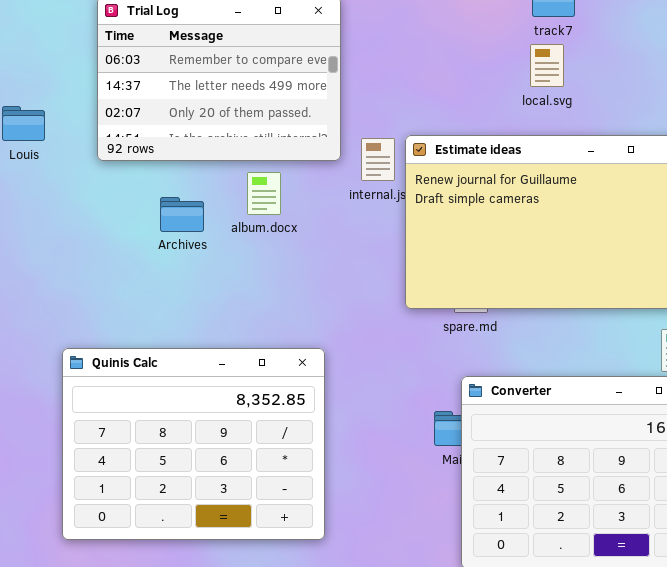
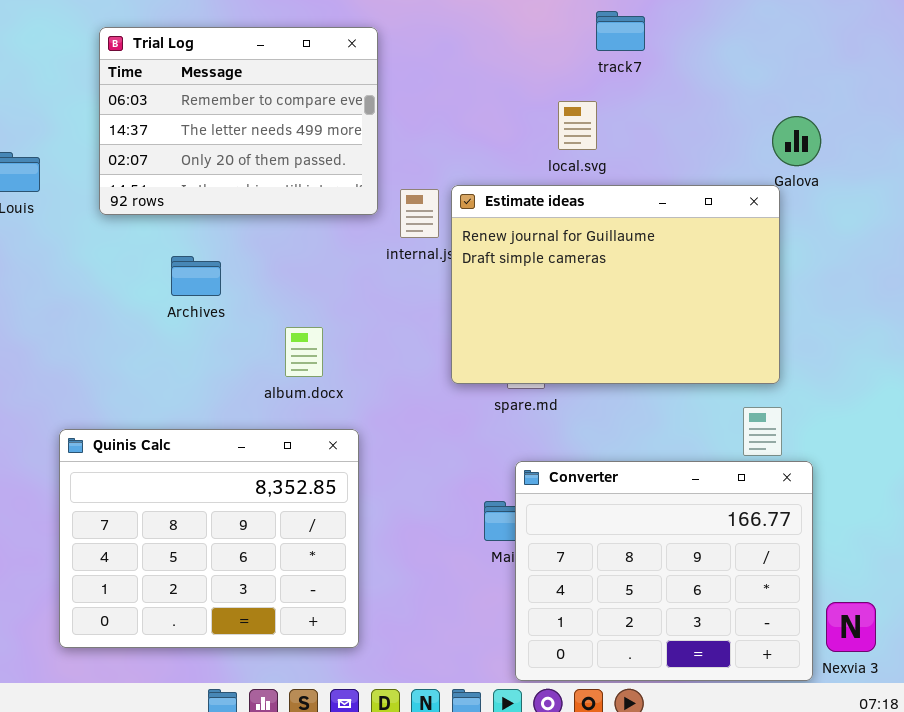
local.svg: [530,44,564,87] -> [558,101,597,150], moved
album.docx: [247,172,281,215] -> [285,327,323,377], moved

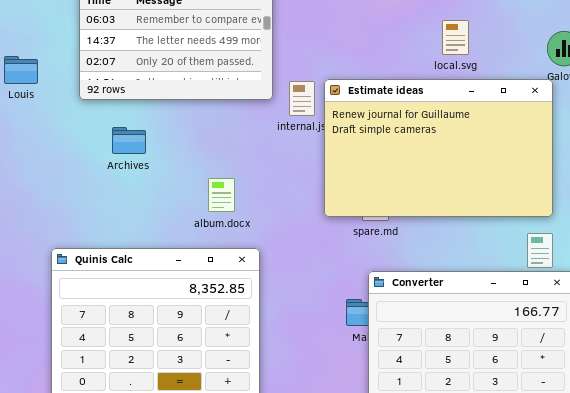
local.svg: [558,101,597,150] -> [442,20,469,55], moved
Archives: [171,256,221,296] -> [112,127,146,154], moved

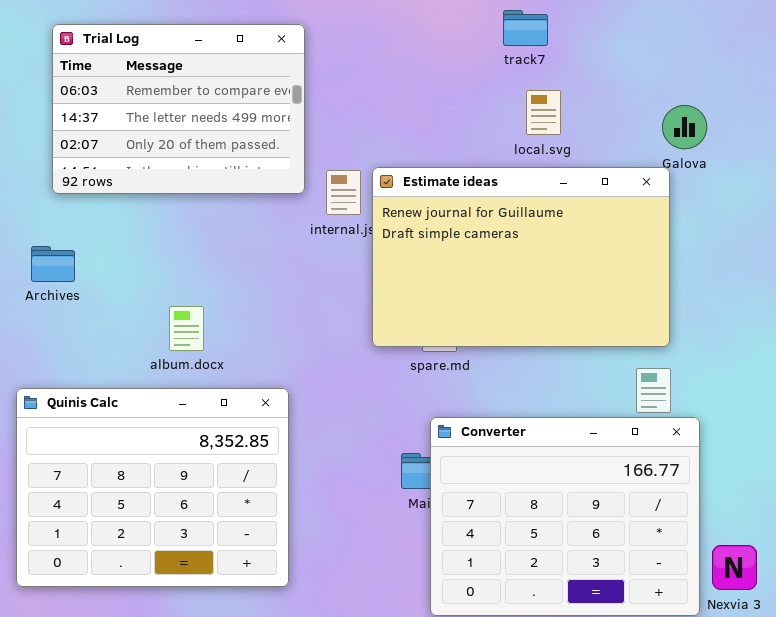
Archives: [112,127,146,154] -> [31,246,75,282], moved
album.docx: [208,178,235,212] -> [169,306,204,351], moved

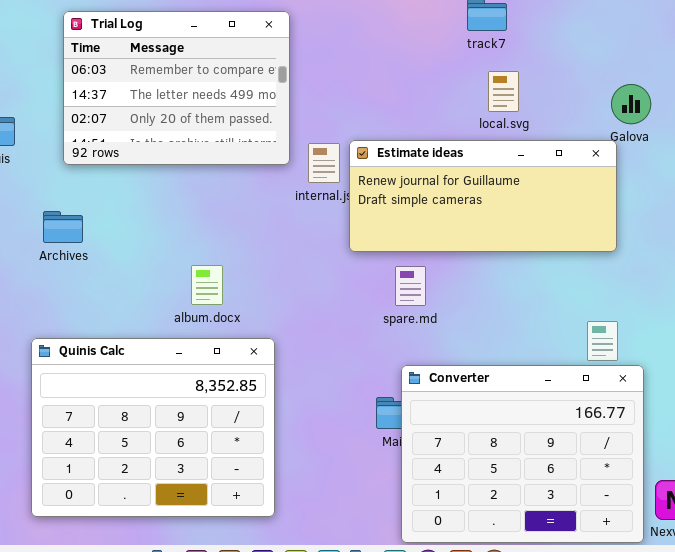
Estimate ideas: [372,167,670,347] -> [349,140,617,252], resized
album.docx: [169,306,204,351] -> [191,265,223,305], moved

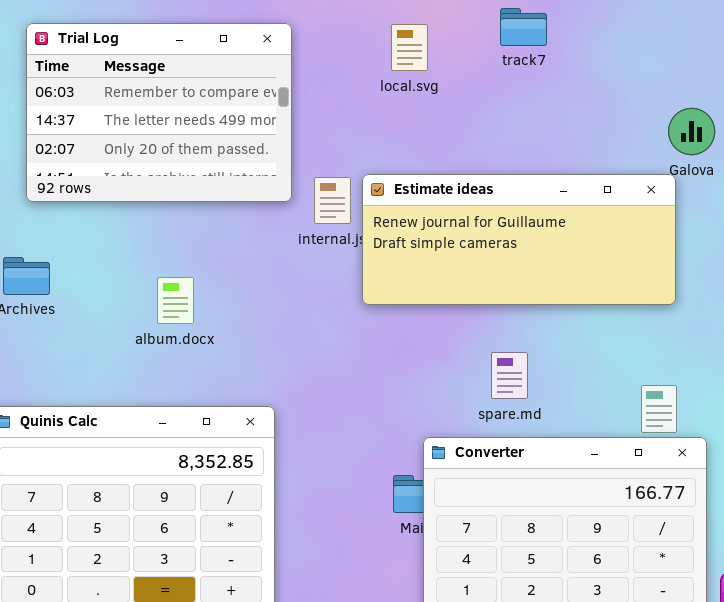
local.svg: [488,71,519,112] -> [391,24,428,71], moved
album.docx: [191,265,223,305] -> [157,277,194,324], moved
spare.md: [395,266,426,306] -> [491,352,528,399], moved

